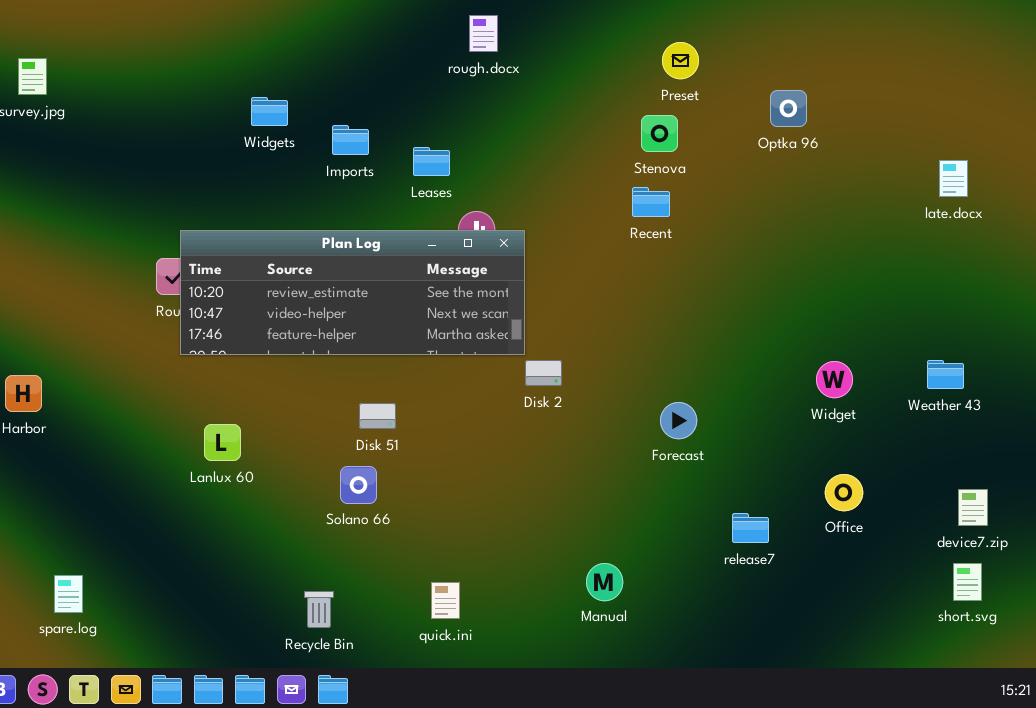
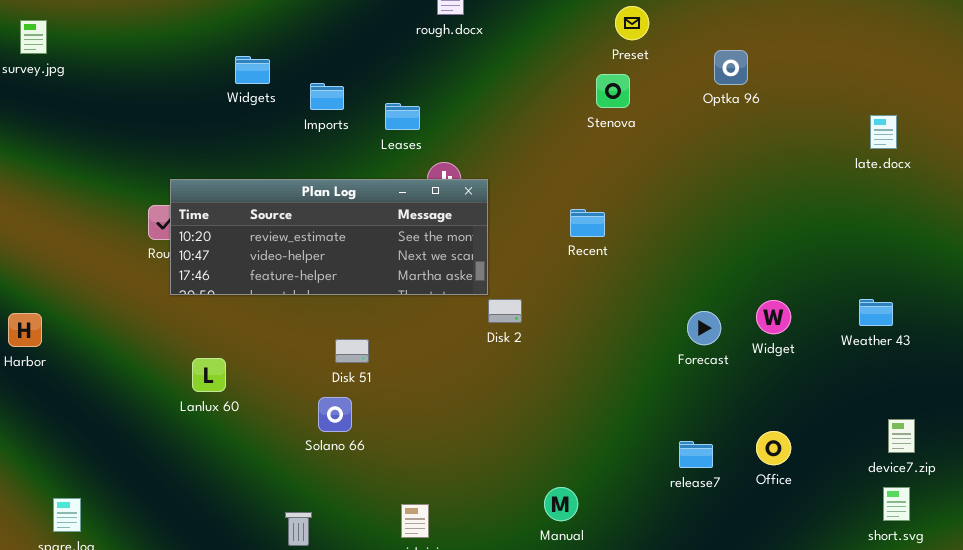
Recent: [632,187,670,217] -> [570,209,605,237], moved
Forecast: [660,402,697,439] -> [687,311,721,345], moved
Office: [825,474,863,511] -> [756,431,791,465], moved

